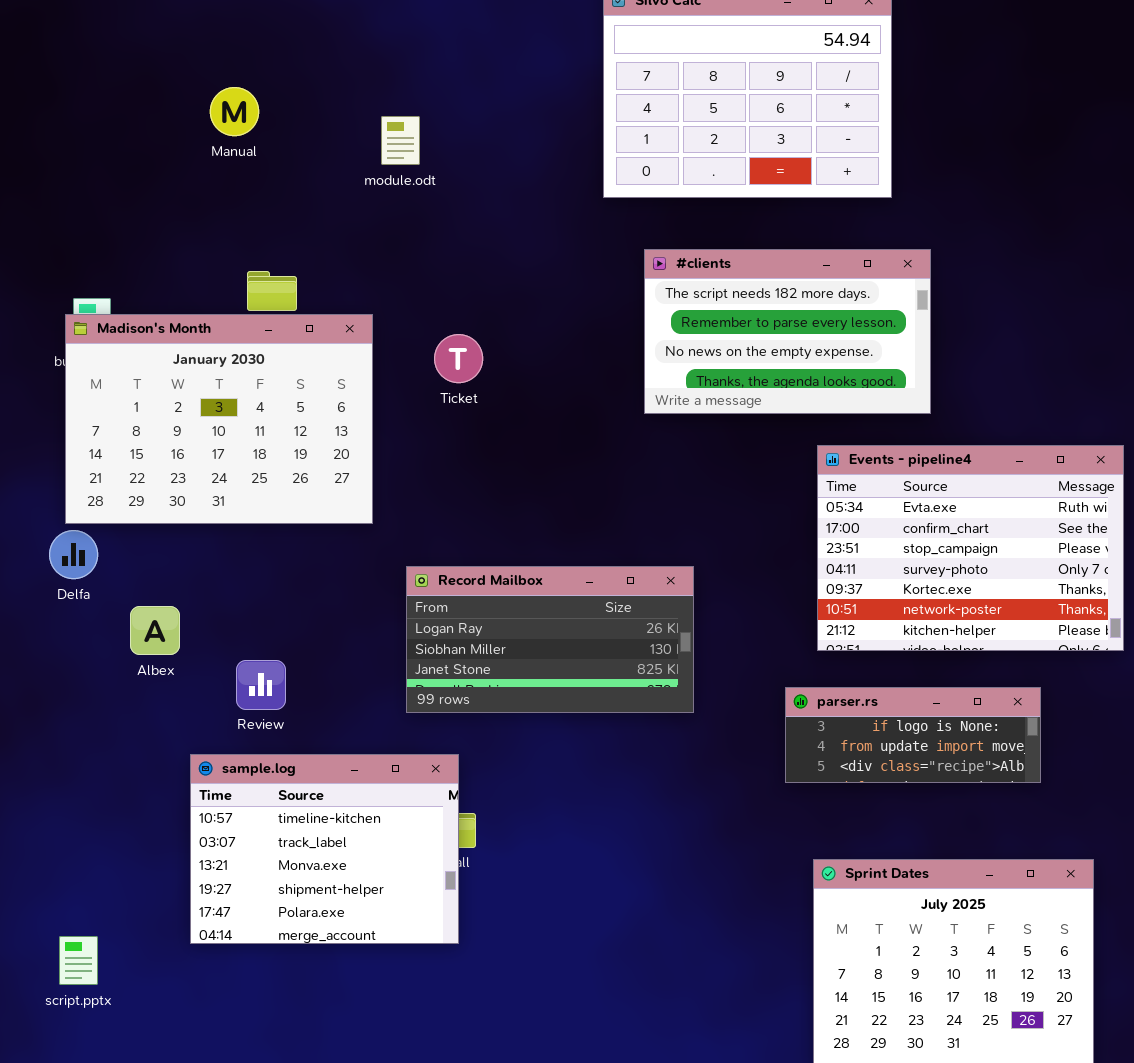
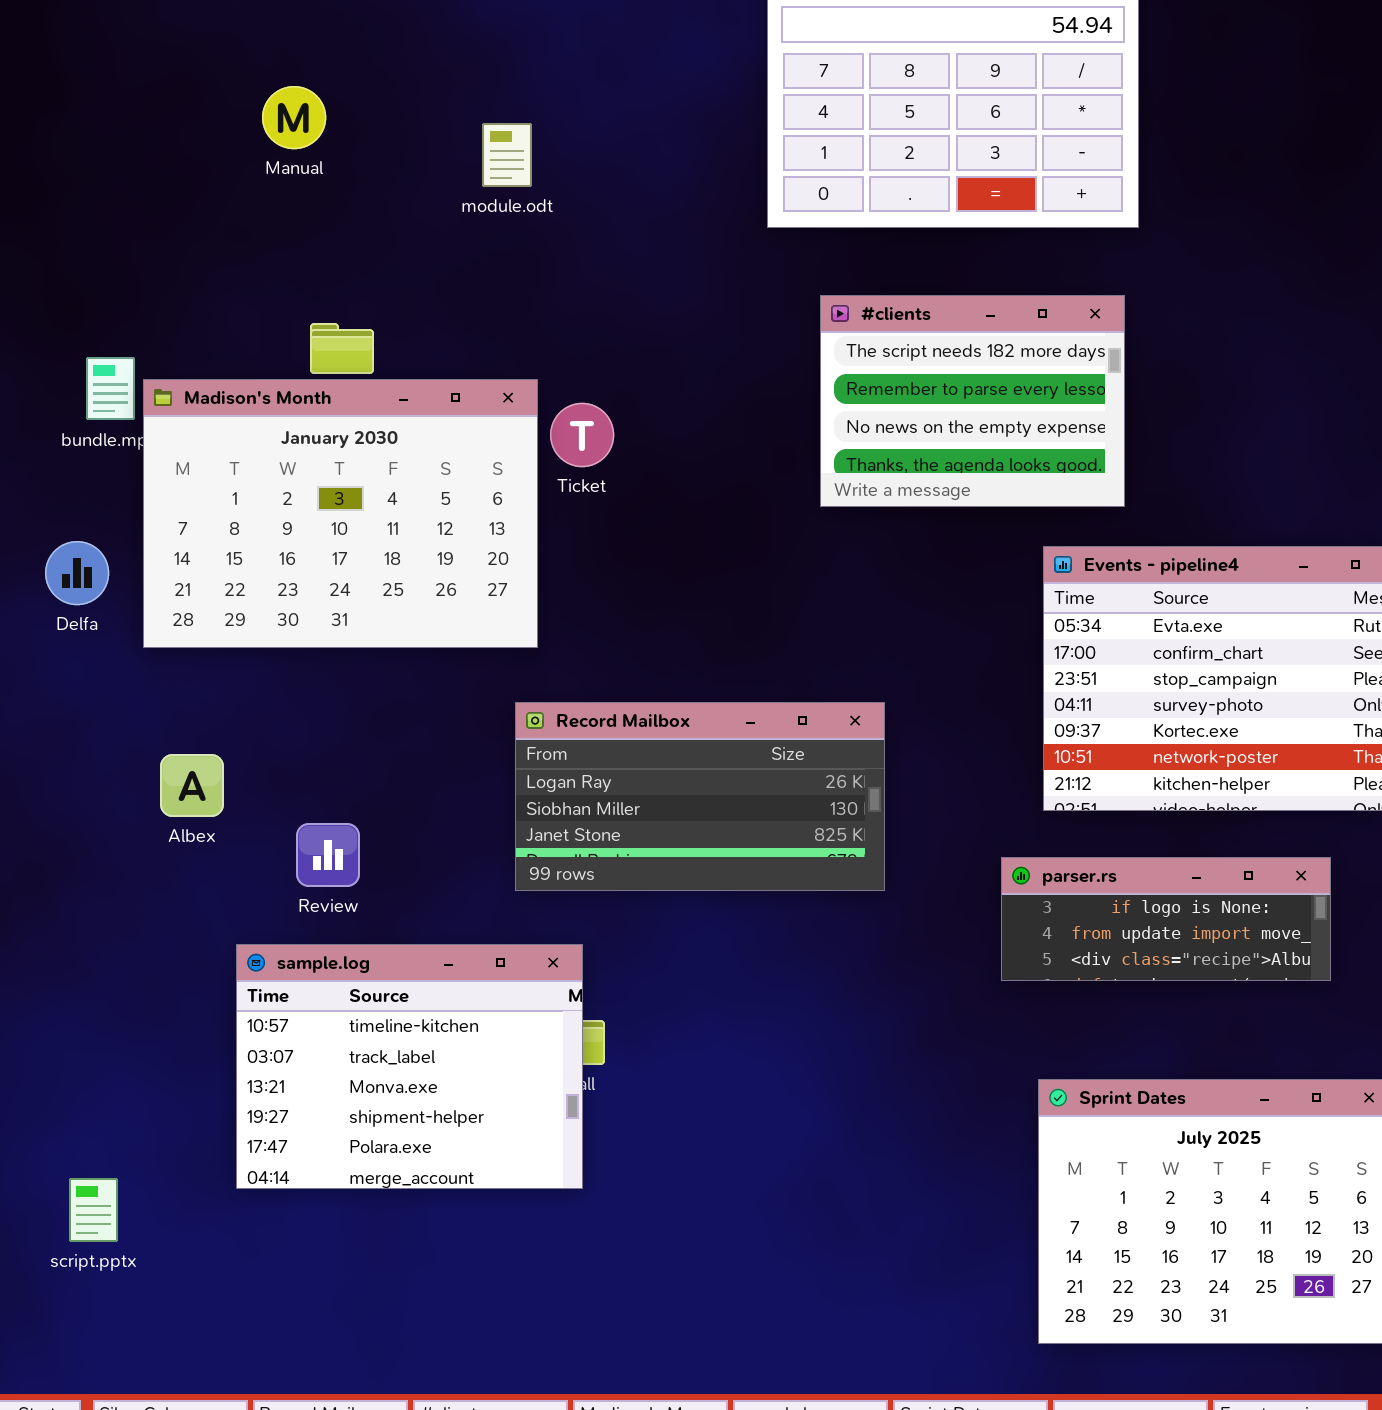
#clients: [644,249,931,414] -> [820,295,1125,507], resized
Madison's Month: [65,314,373,524] -> [143,379,538,648], moved
Delfa: [49,530,98,579] -> [45,541,109,605], moved

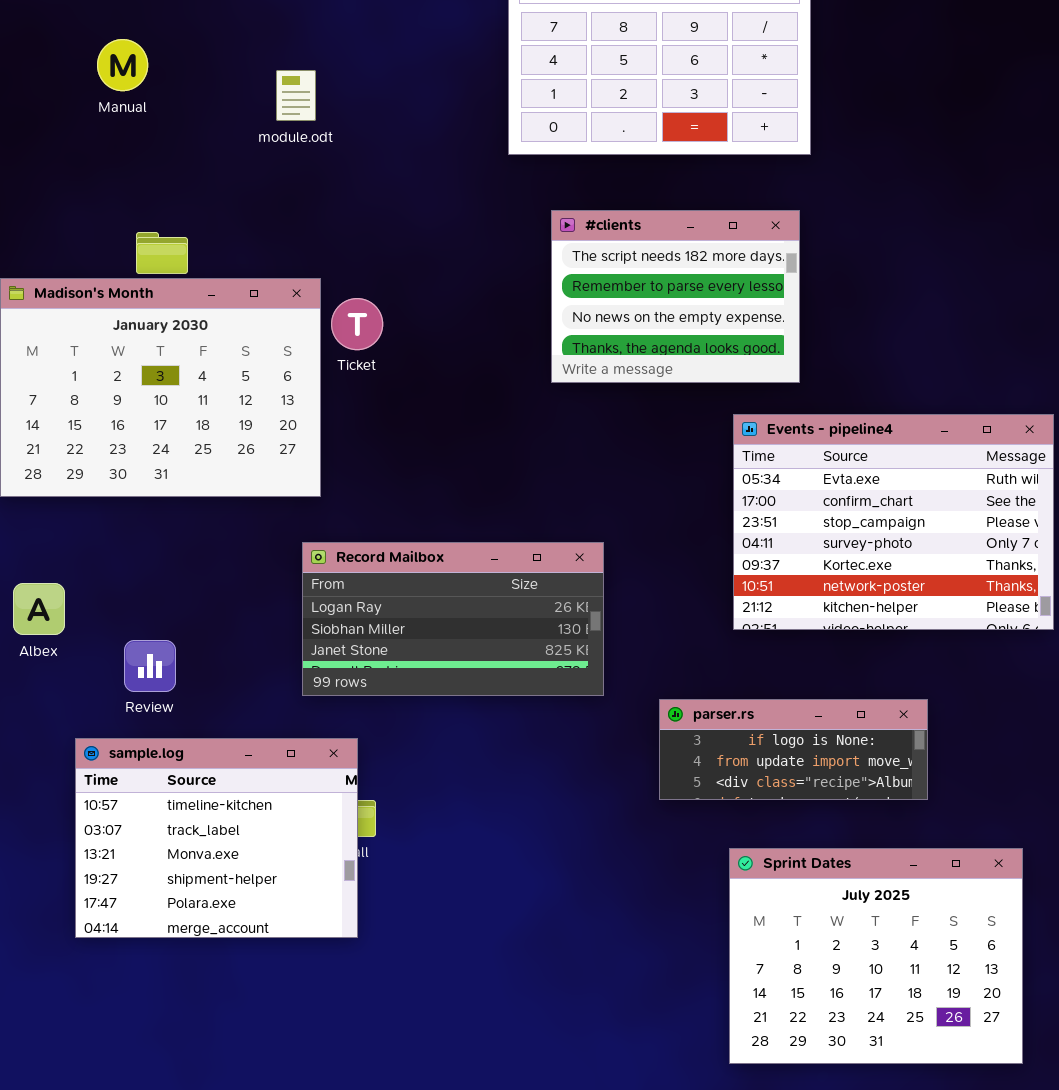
parser.rs: [1001,857,1331,981] -> [659,699,928,800], moved

